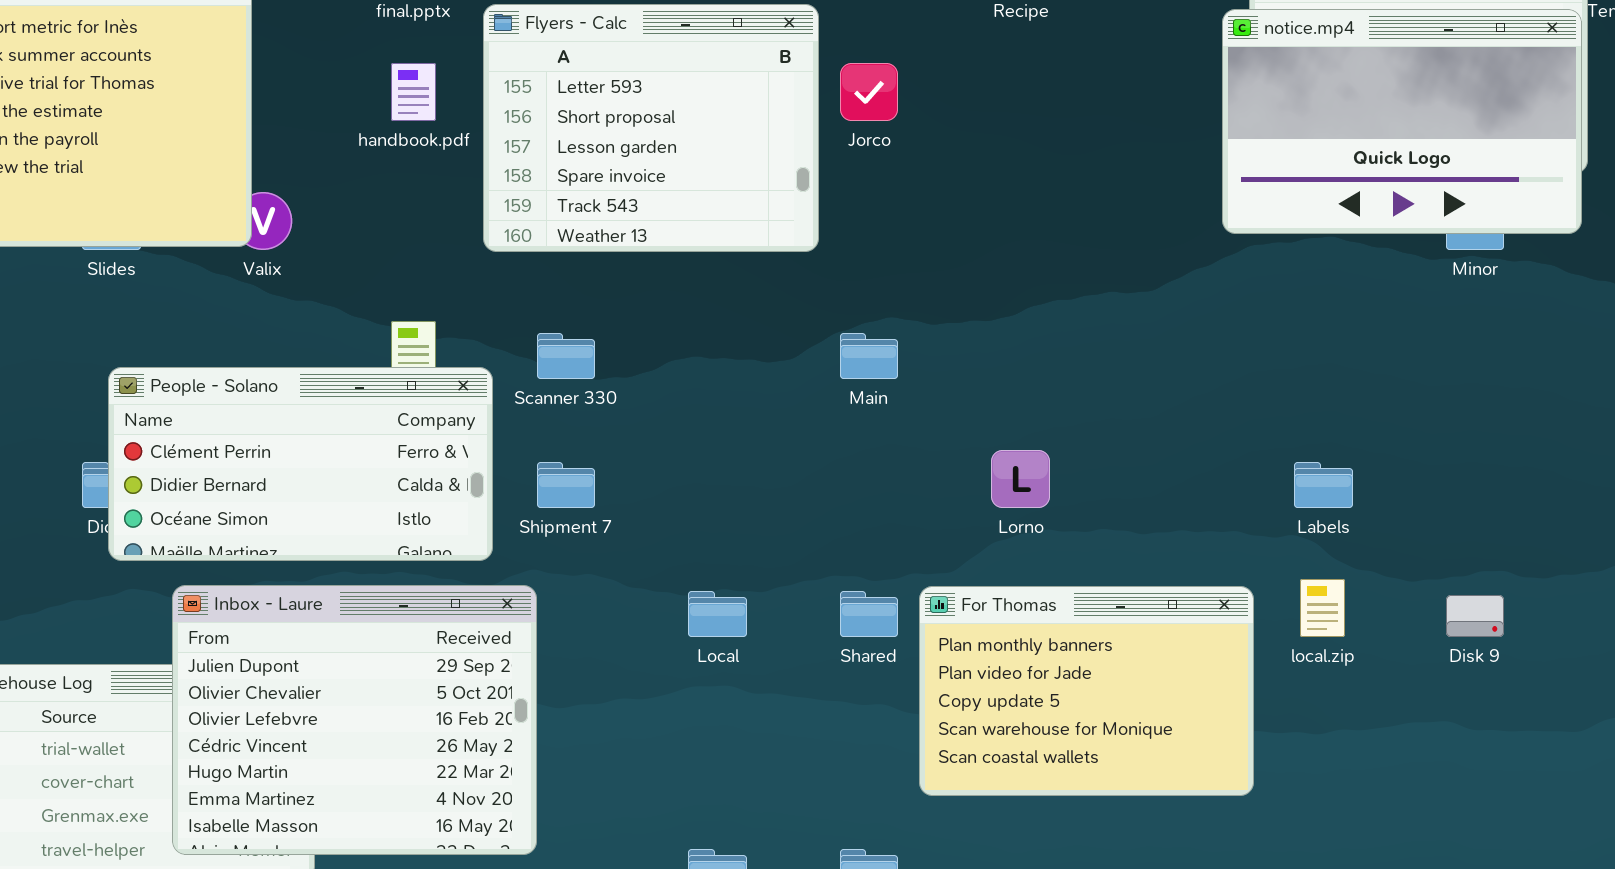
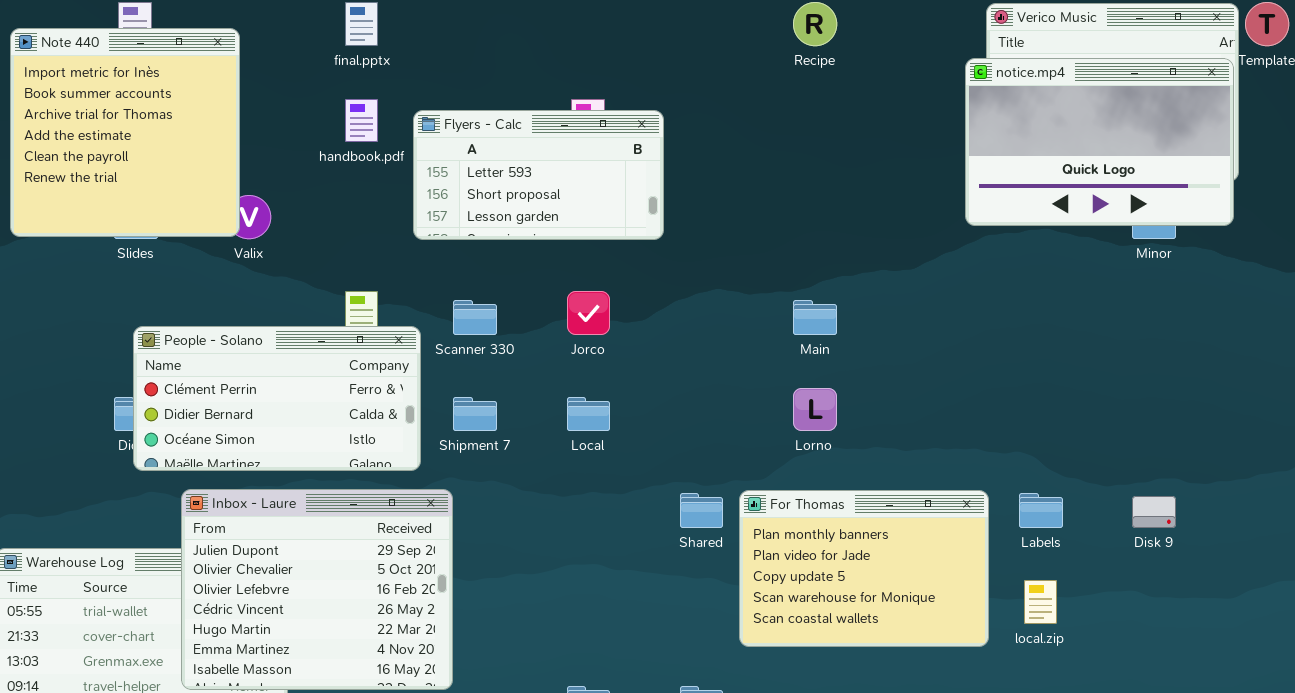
Flyers - Calc: [483,4,819,252] -> [413,110,664,240], resized
Jorco: [840,63,898,121] -> [567,291,610,335], moved
Main: [840,333,898,379] -> [793,300,837,335], moved
Labels: [1294,462,1353,508] -> [1019,493,1063,528], moved
local.zip: [1300,579,1345,637] -> [1024,580,1057,624], moved
Local: [688,591,747,637] -> [567,397,610,431], moved

